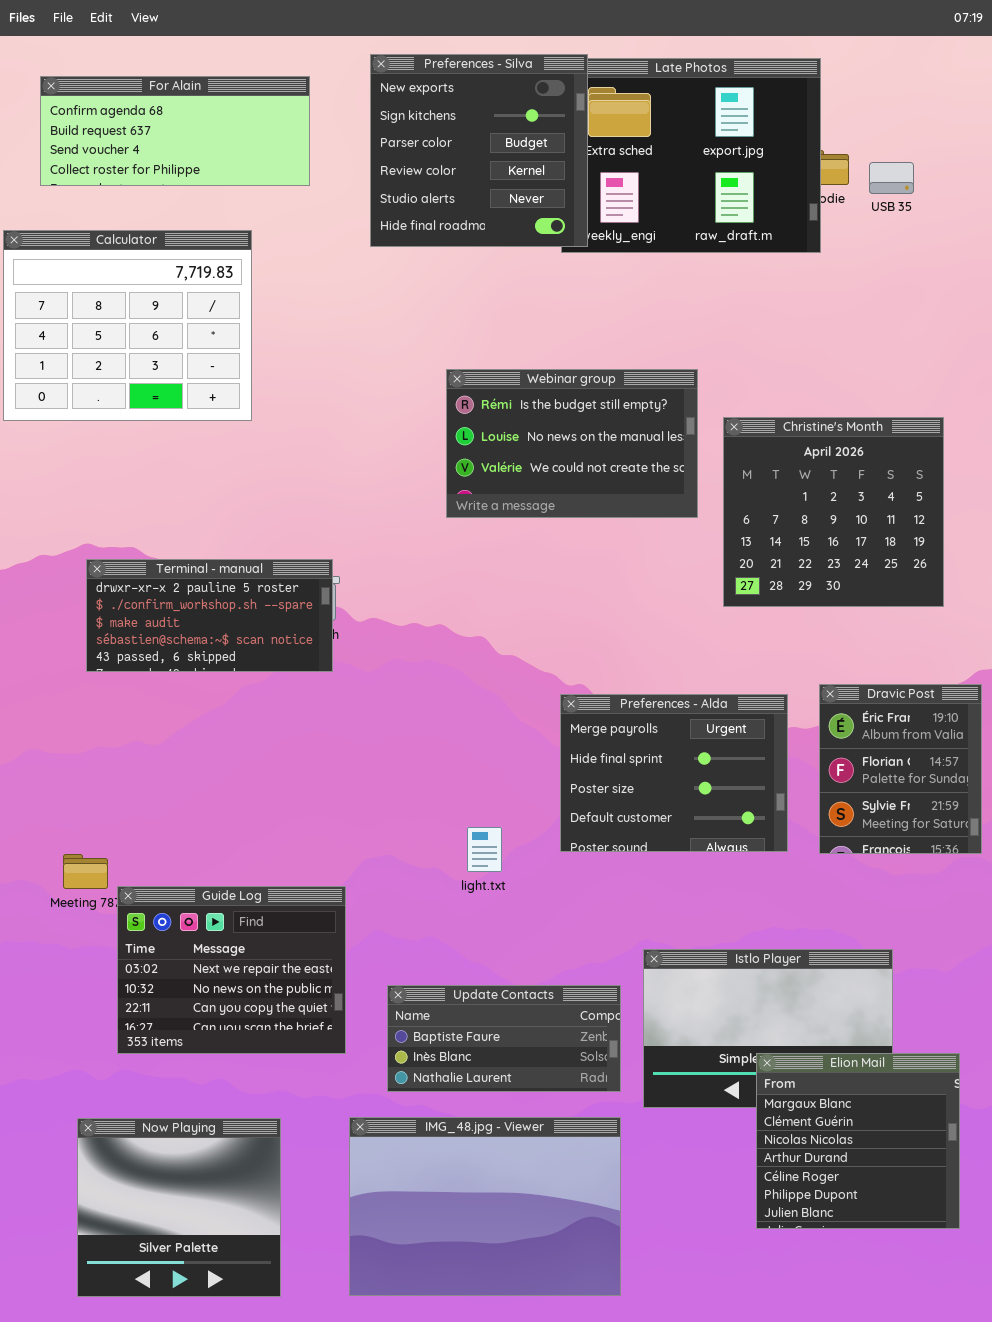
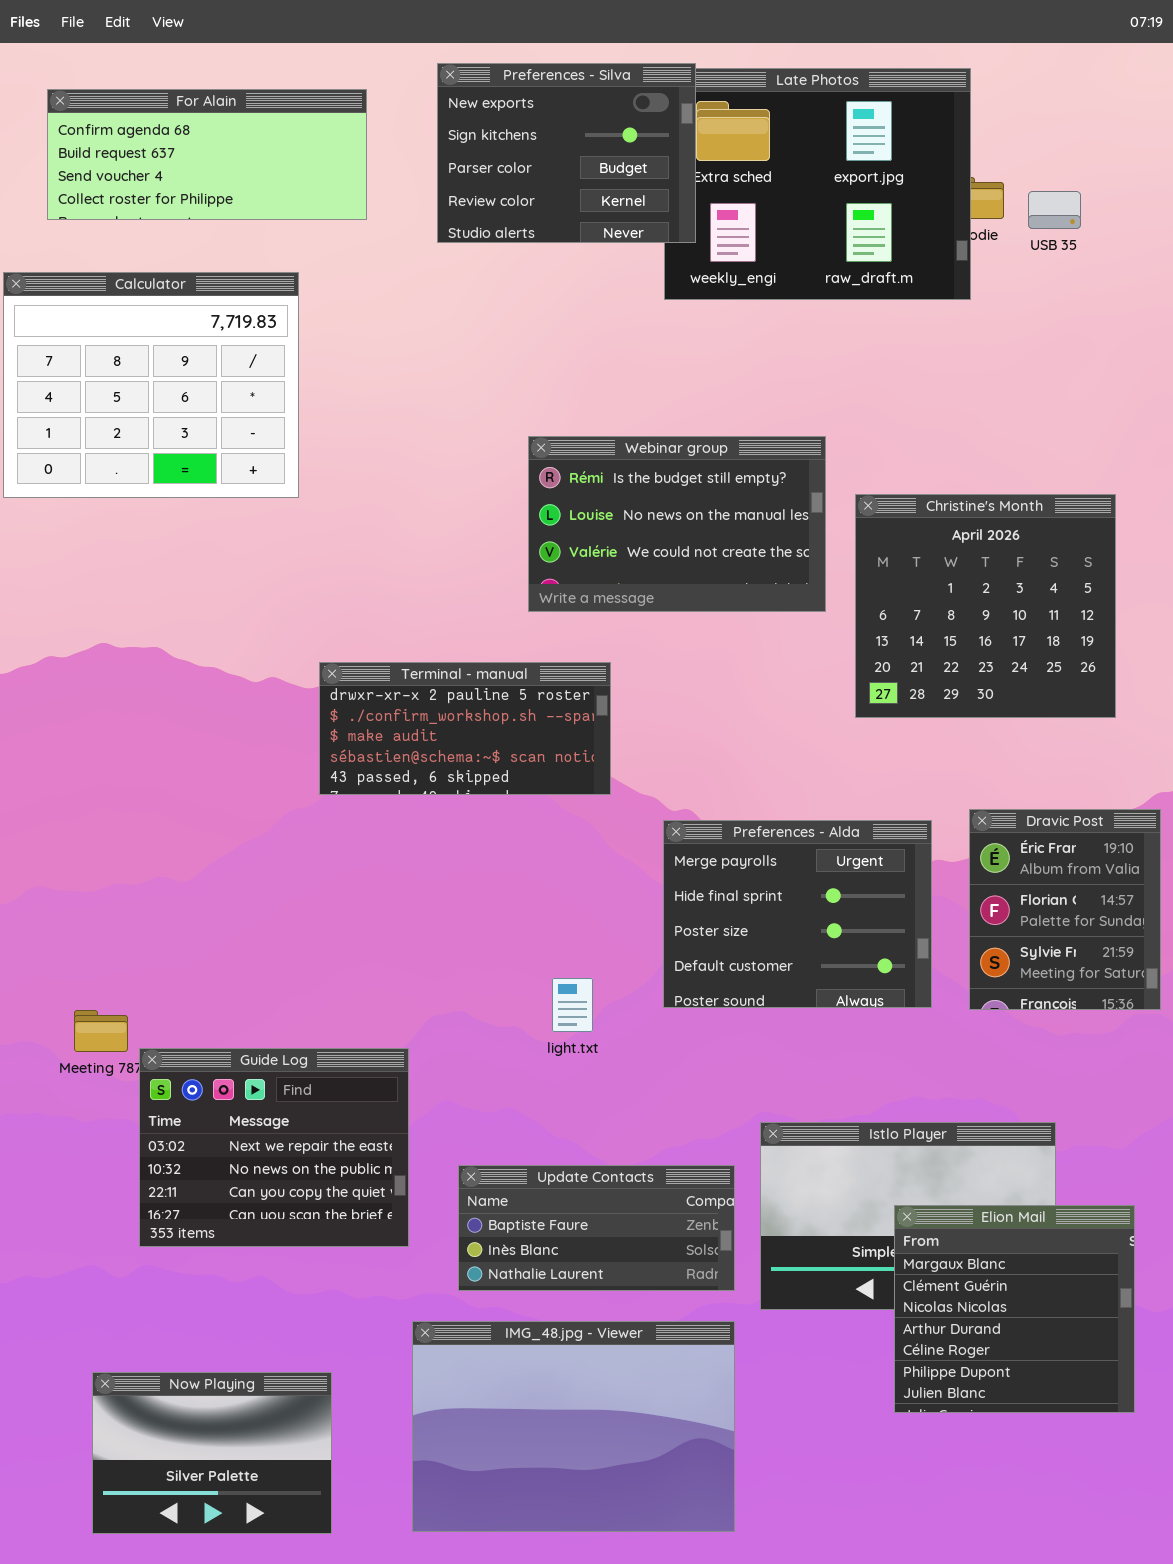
Preferences - Silva: [370,54,588,247] -> [437,63,696,243], resized
Terminal - manual: [86,559,333,672] -> [319,662,611,795], moved
Elion Mail: [756,1053,960,1229] -> [894,1205,1135,1413], moved
Now Playing: [77,1118,281,1297] -> [92,1372,332,1534], resized

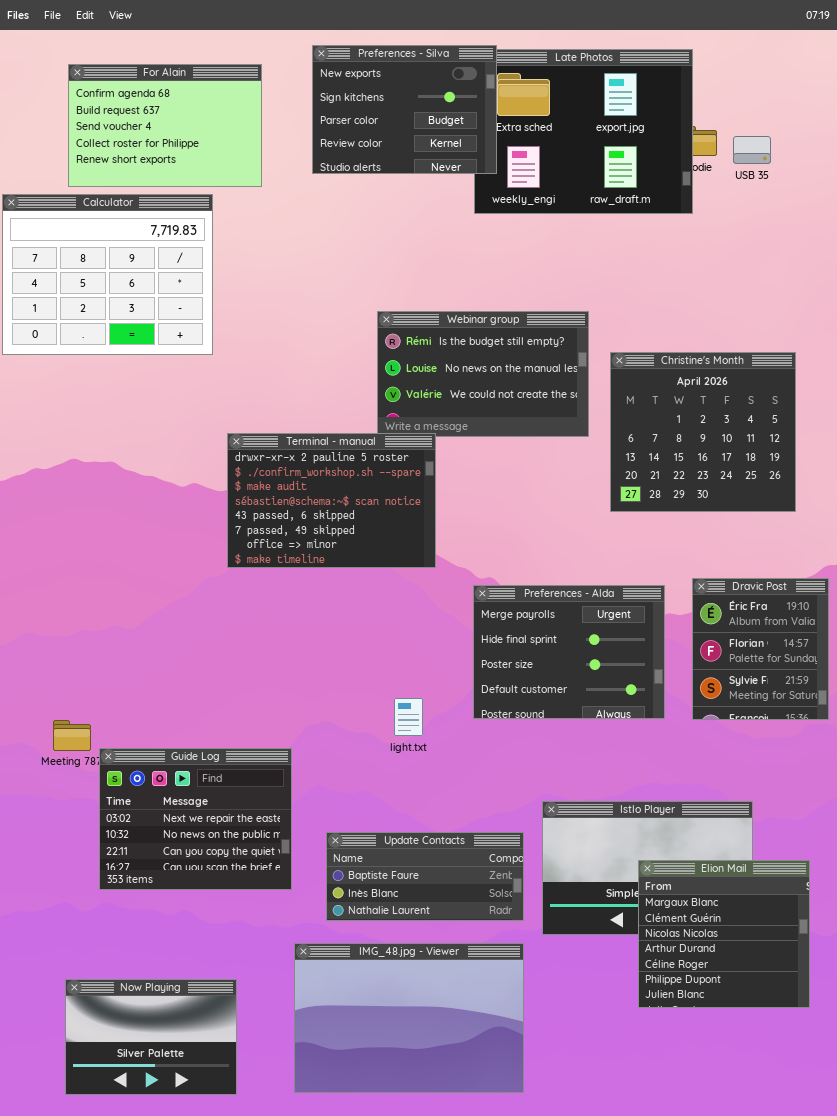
For Alain: [47,89,367,220] -> [68,64,262,187], resized
Terminal - manual: [319,662,611,795] -> [227,433,436,568], resized

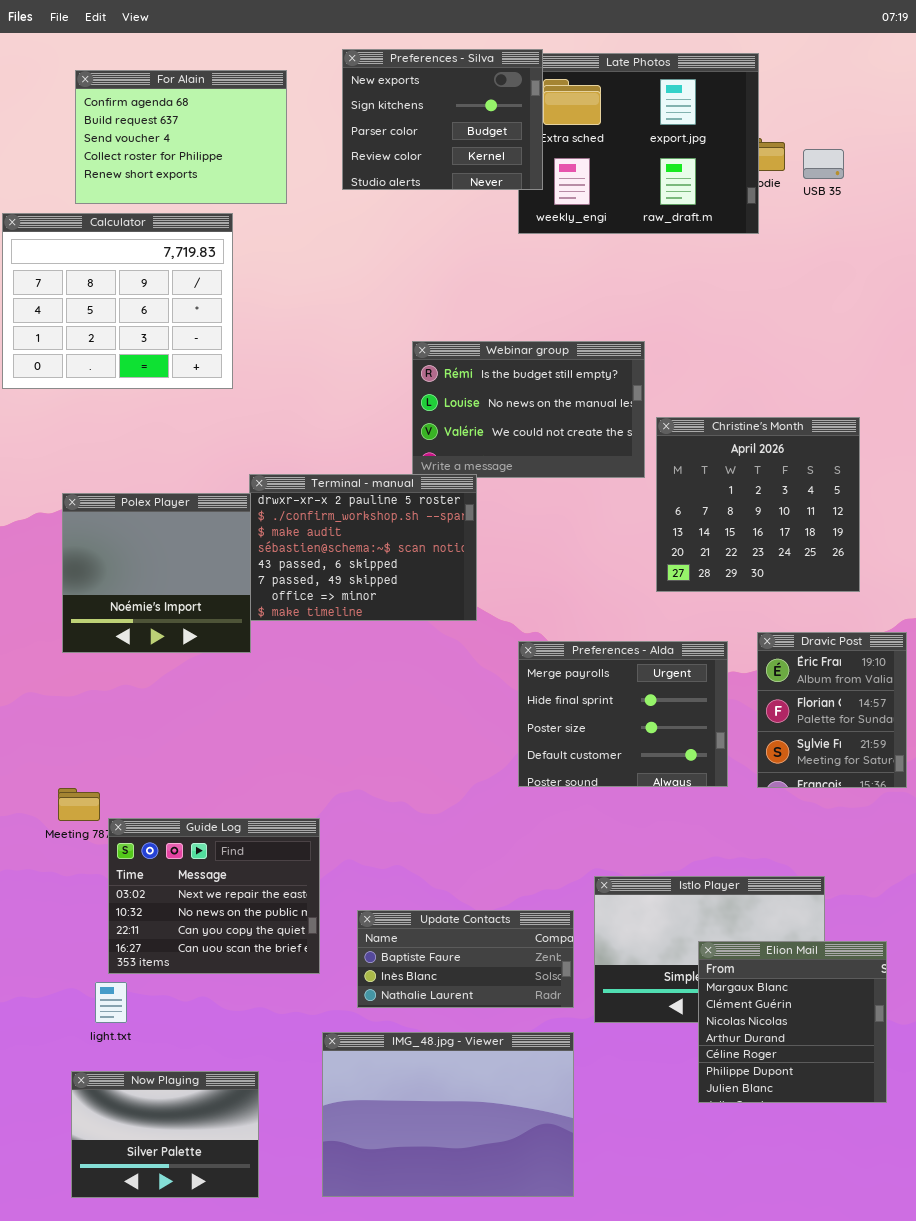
Christine's Month: [610,352,796,512] -> [656,417,860,592], moved
Polex Player: none -> [62,493,251,653], opened
light.txt: [394,698,423,736] -> [95,982,127,1023], moved

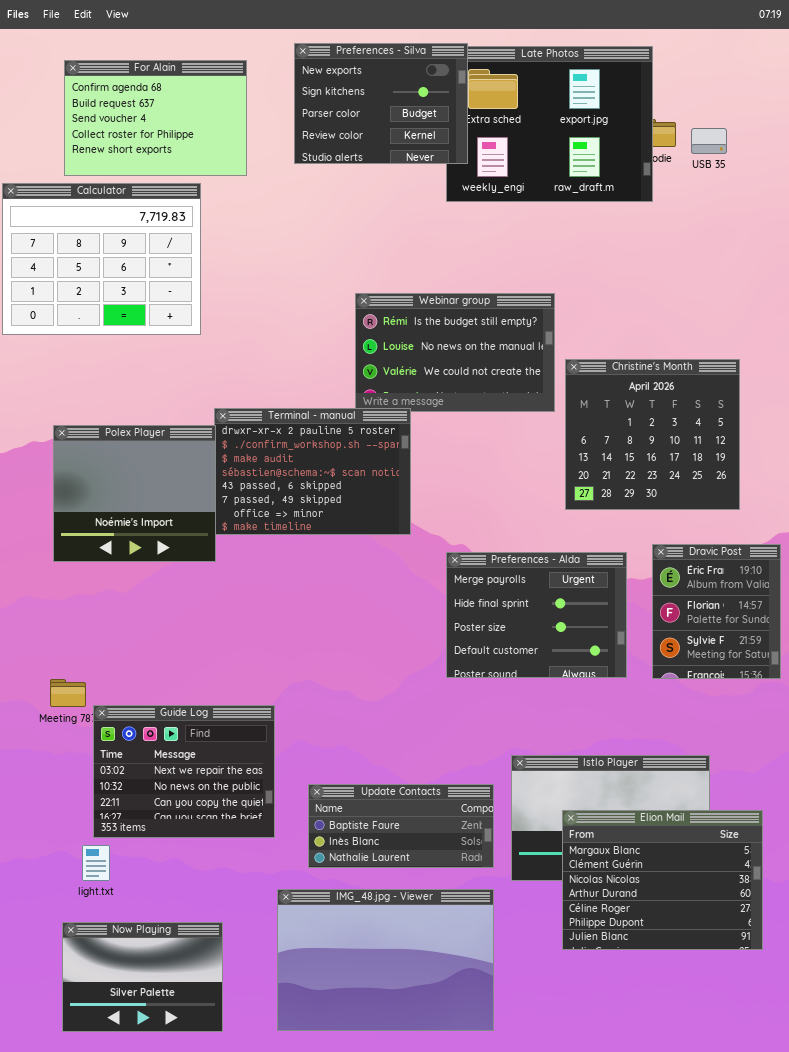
Elion Mail: [698,941,887,1103] -> [562,810,763,950], resized

